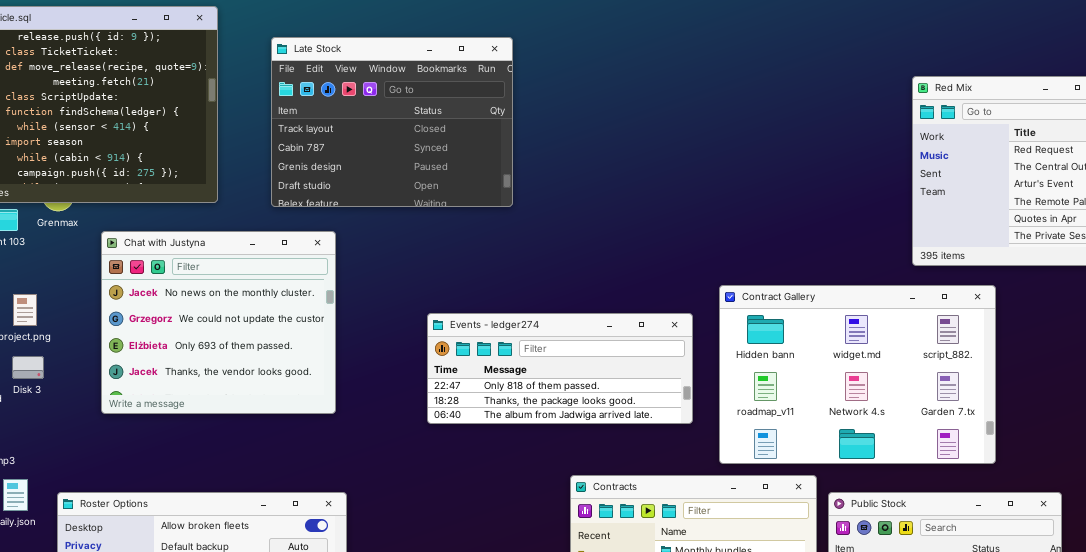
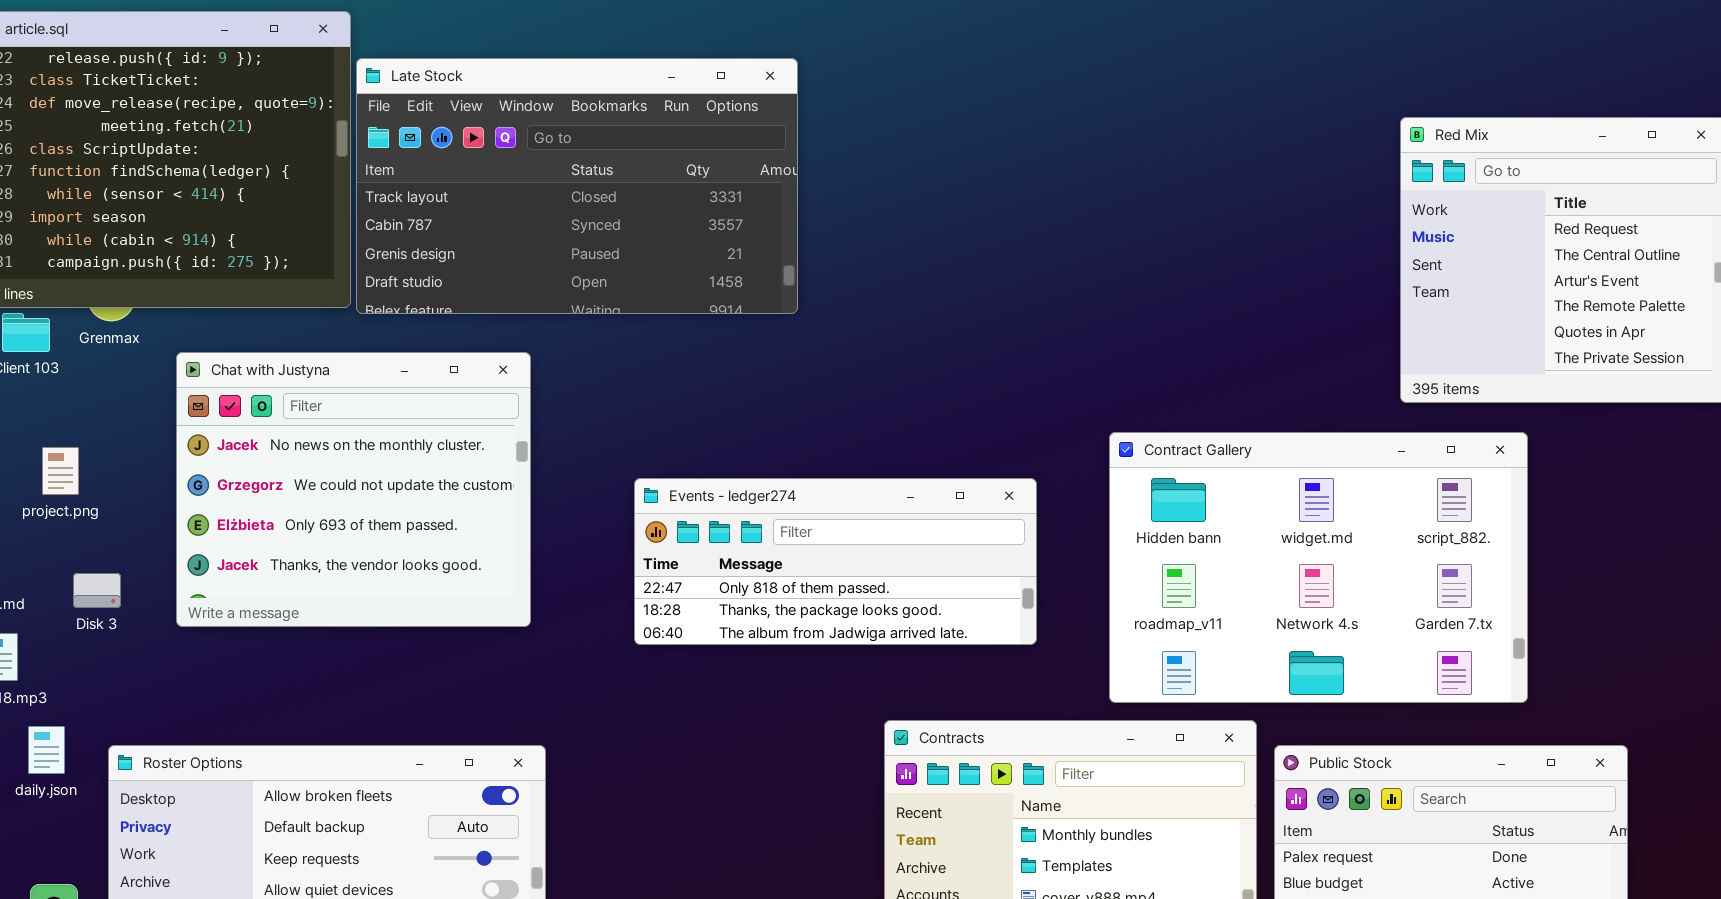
Late Stock: [271,37,513,207] -> [356,58,798,314], resized
Events - ledger274: [427,313,693,424] -> [634,478,1037,645], moved
Disk 3: [12,356,44,379] -> [73,573,121,608], moved

